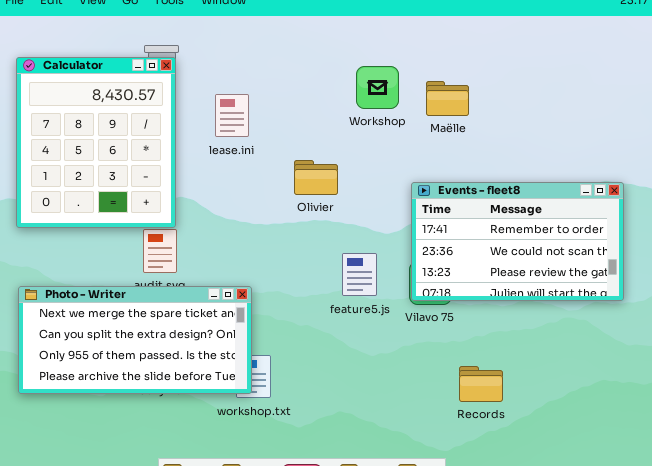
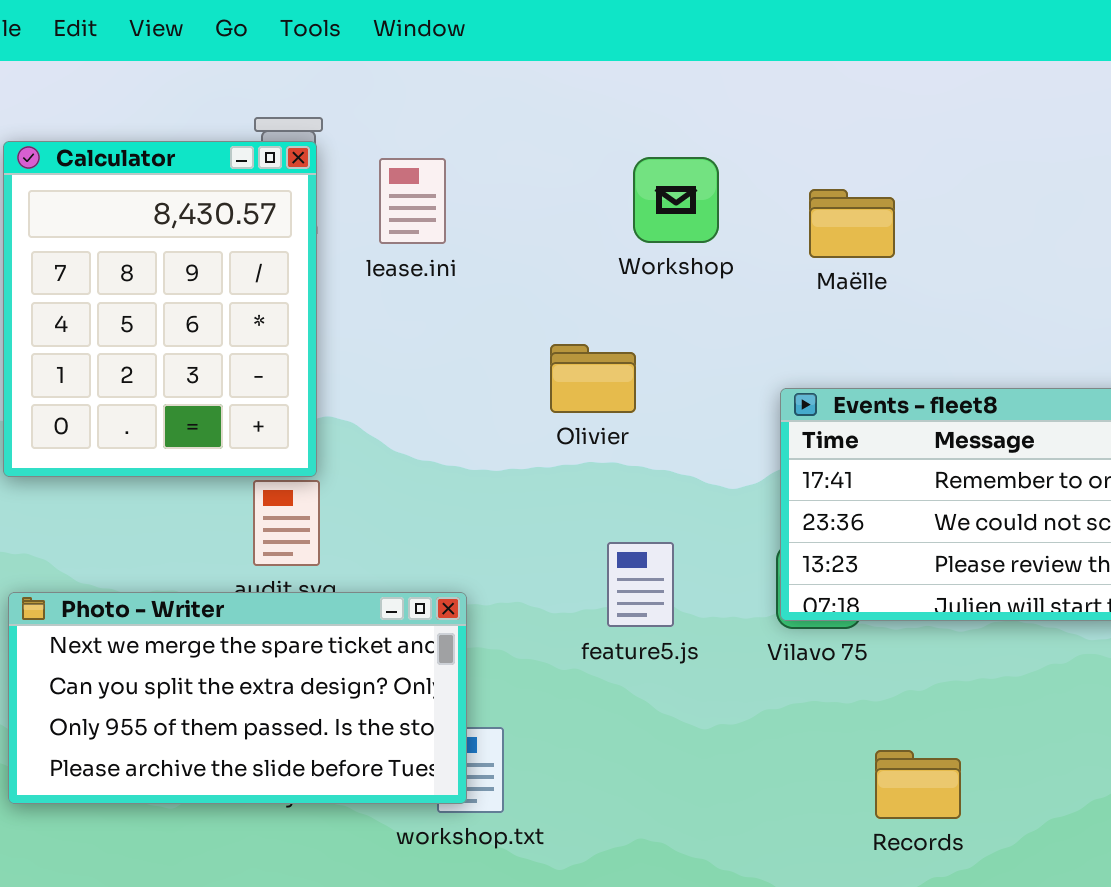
Workshop: [356,66,399,109] -> [633,157,719,243], moved
lease.ini: [215,94,249,137] -> [379,158,446,244], moved
feature5.js: [342,253,377,296] -> [607,542,674,627], moved

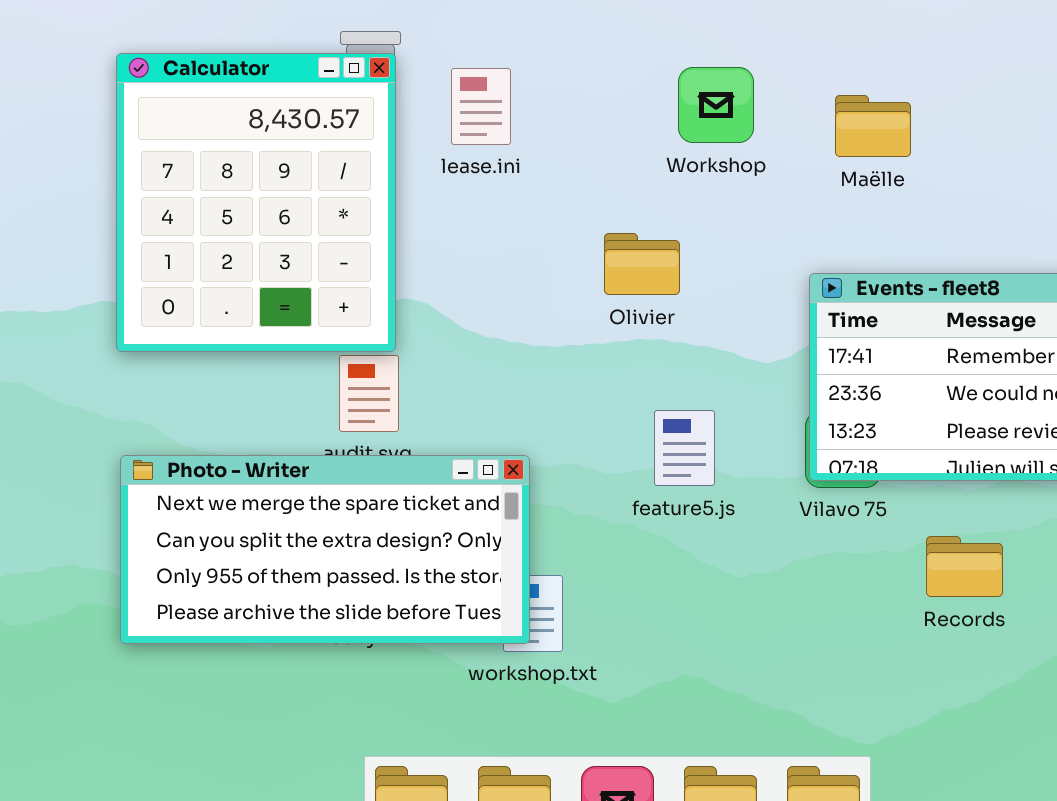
Records: [875,750,961,819] -> [926,536,1003,597], moved

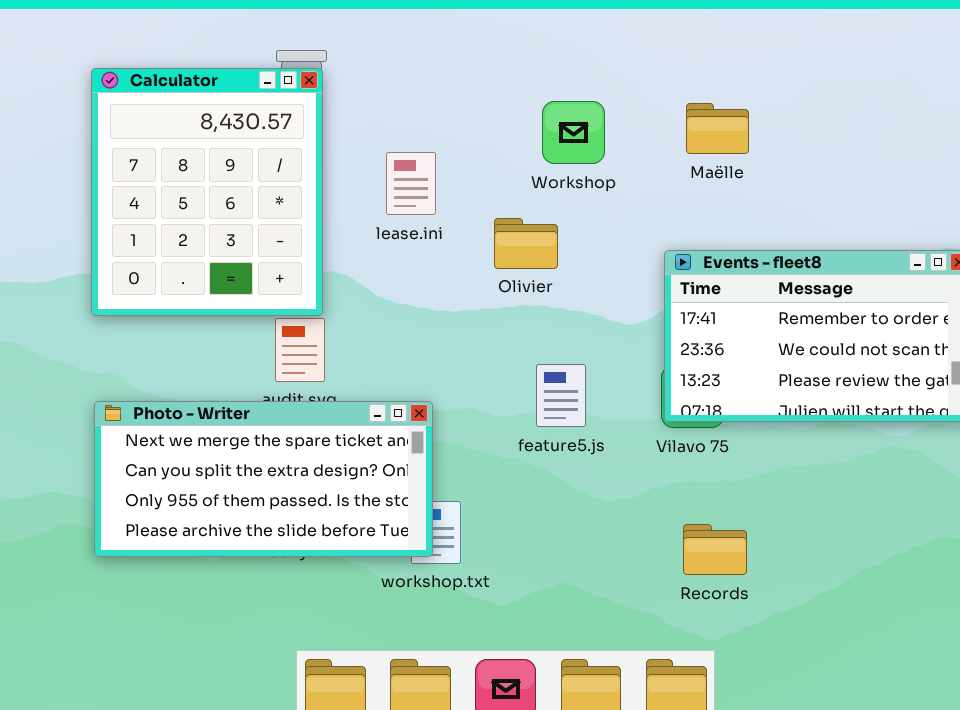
Workshop: [678,67,754,143] -> [542,101,605,164], moved
lease.ini: [451,68,511,145] -> [386,152,436,215], moved
Records: [926,536,1003,597] -> [683,524,747,575], moved

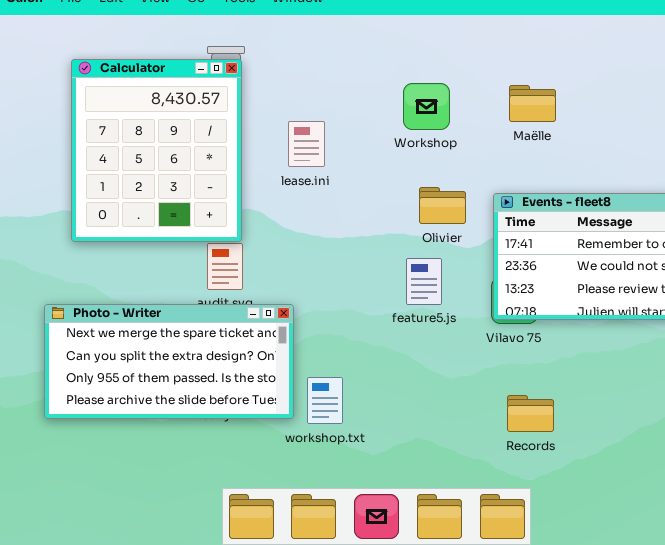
Olivier: [494,218,558,269] -> [419,187,466,224], moved
feature5.js: [536,364,586,427] -> [406,258,442,305], moved
Photo - Writer: [94,401,433,557] -> [44,304,294,419], moved

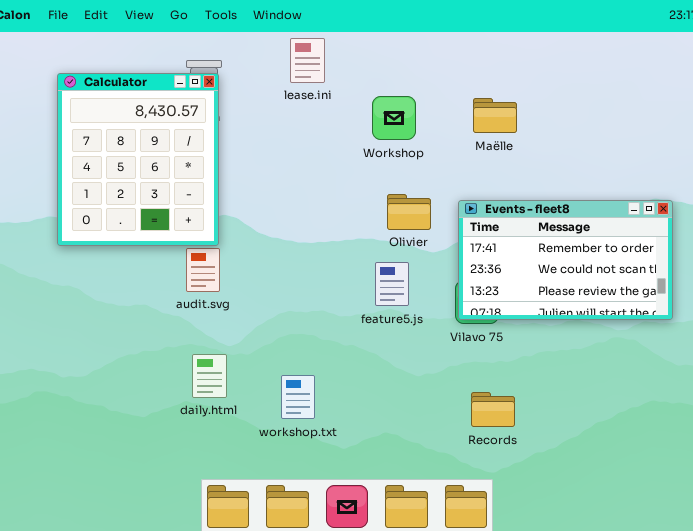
lease.ini: [288,121,325,167] -> [290,38,325,83], moved
Photo - Writer: [44,304,294,419] -> none, closed

